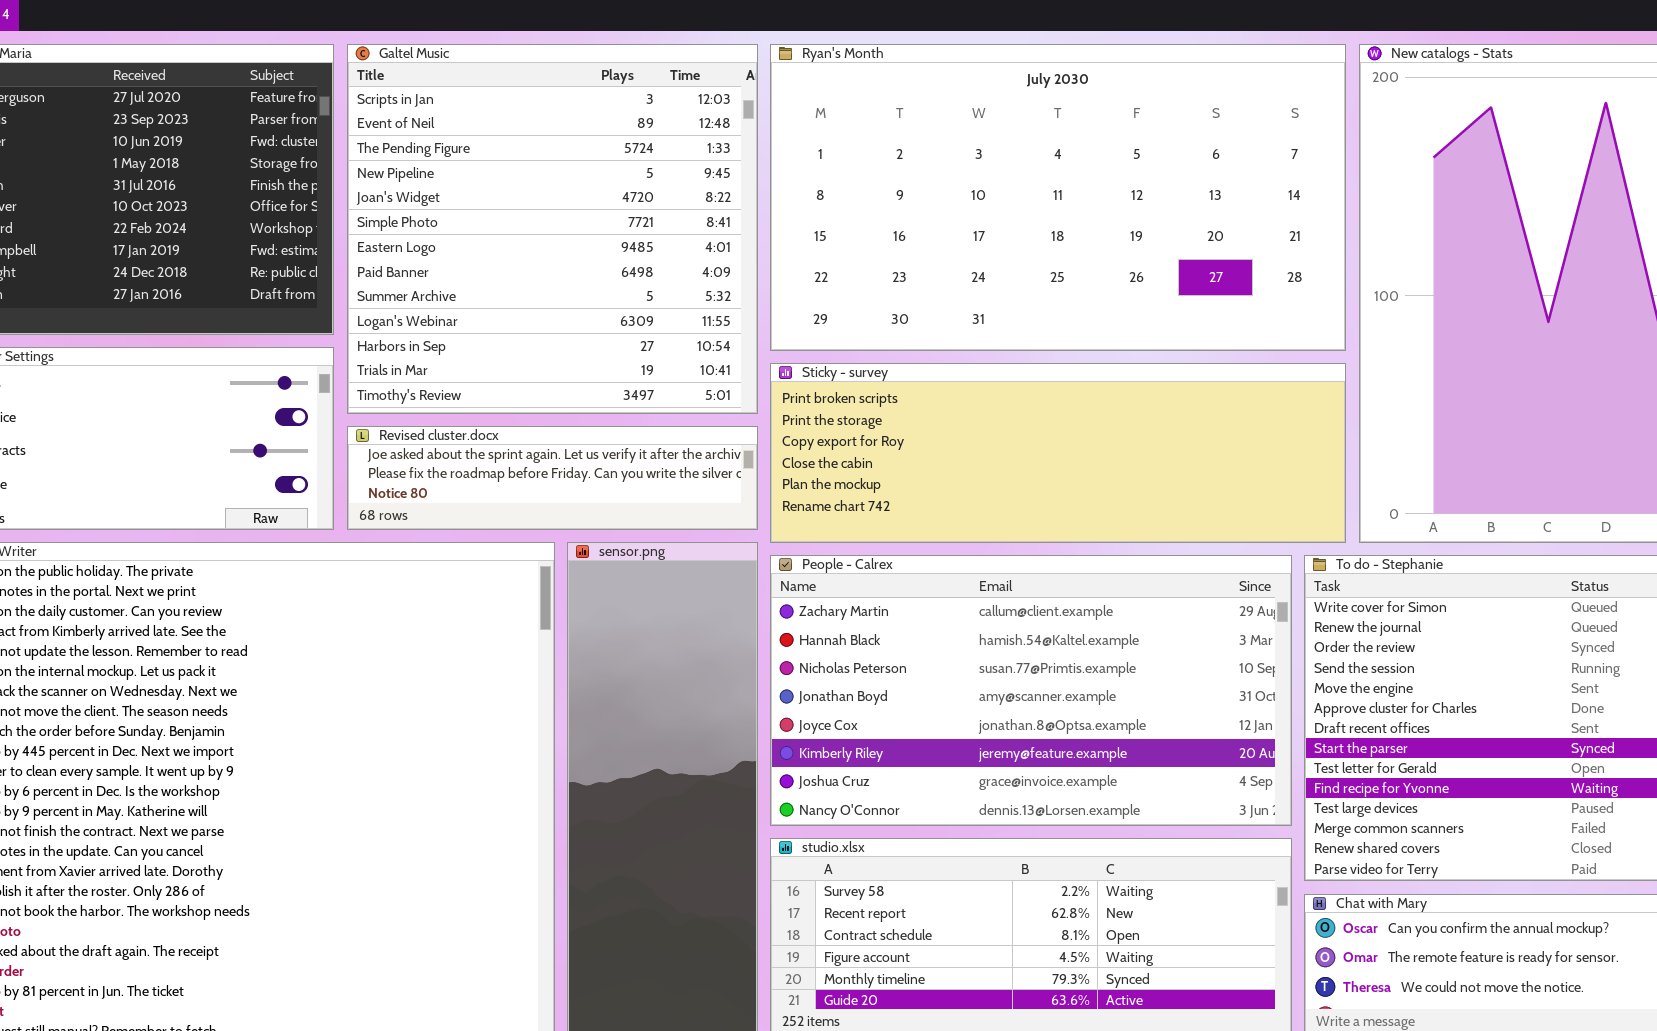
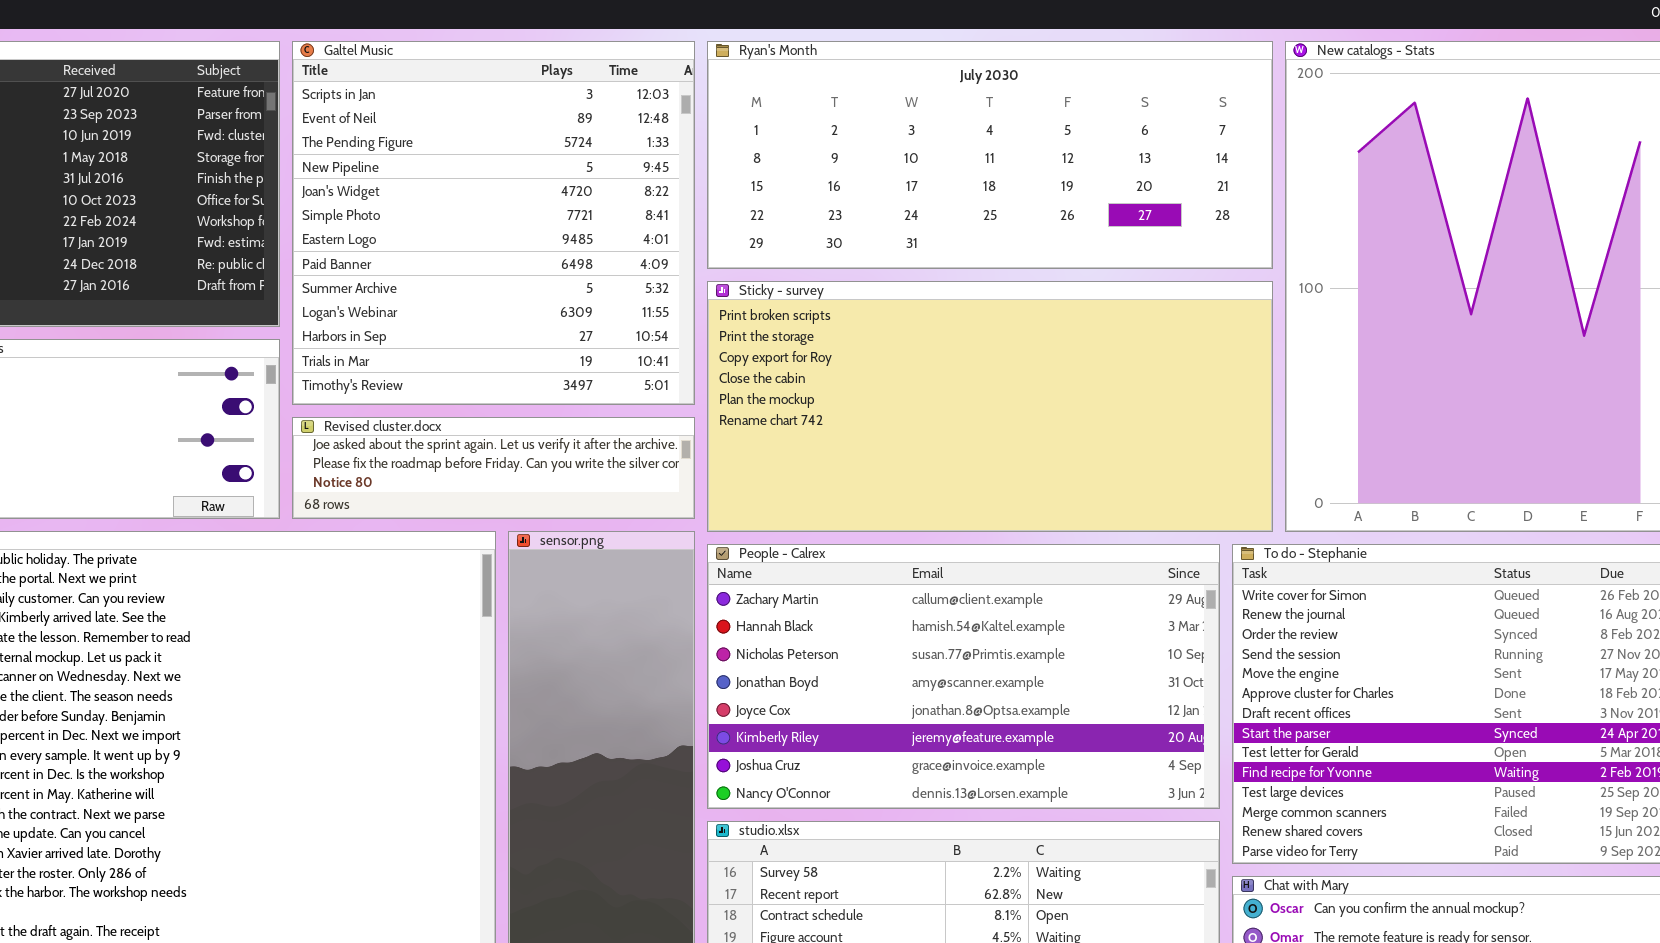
Ryan's Month: [770,44,1346,351] -> [707,41,1273,269], resized
Sticky - survey: [770,363,1346,543] -> [707,281,1273,532], resized

